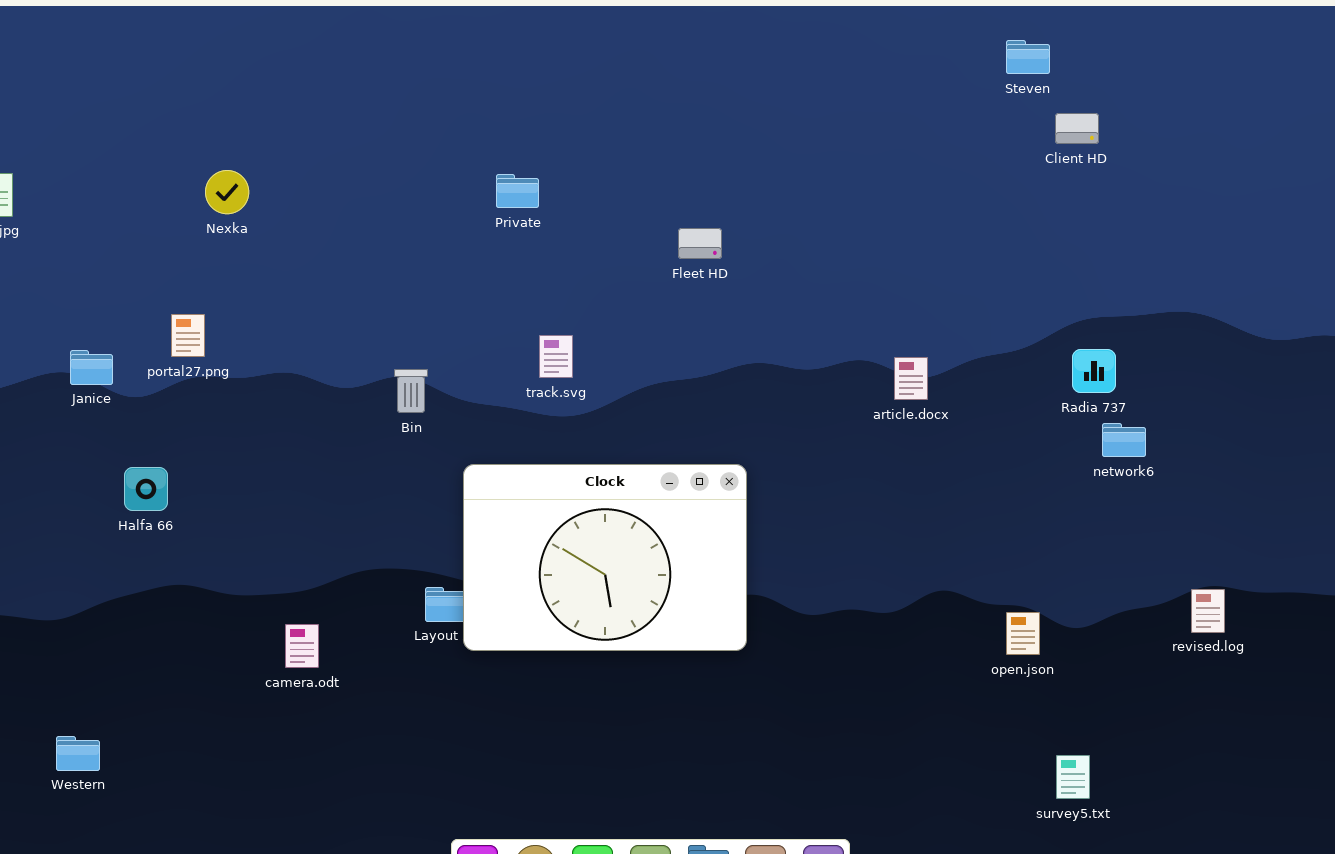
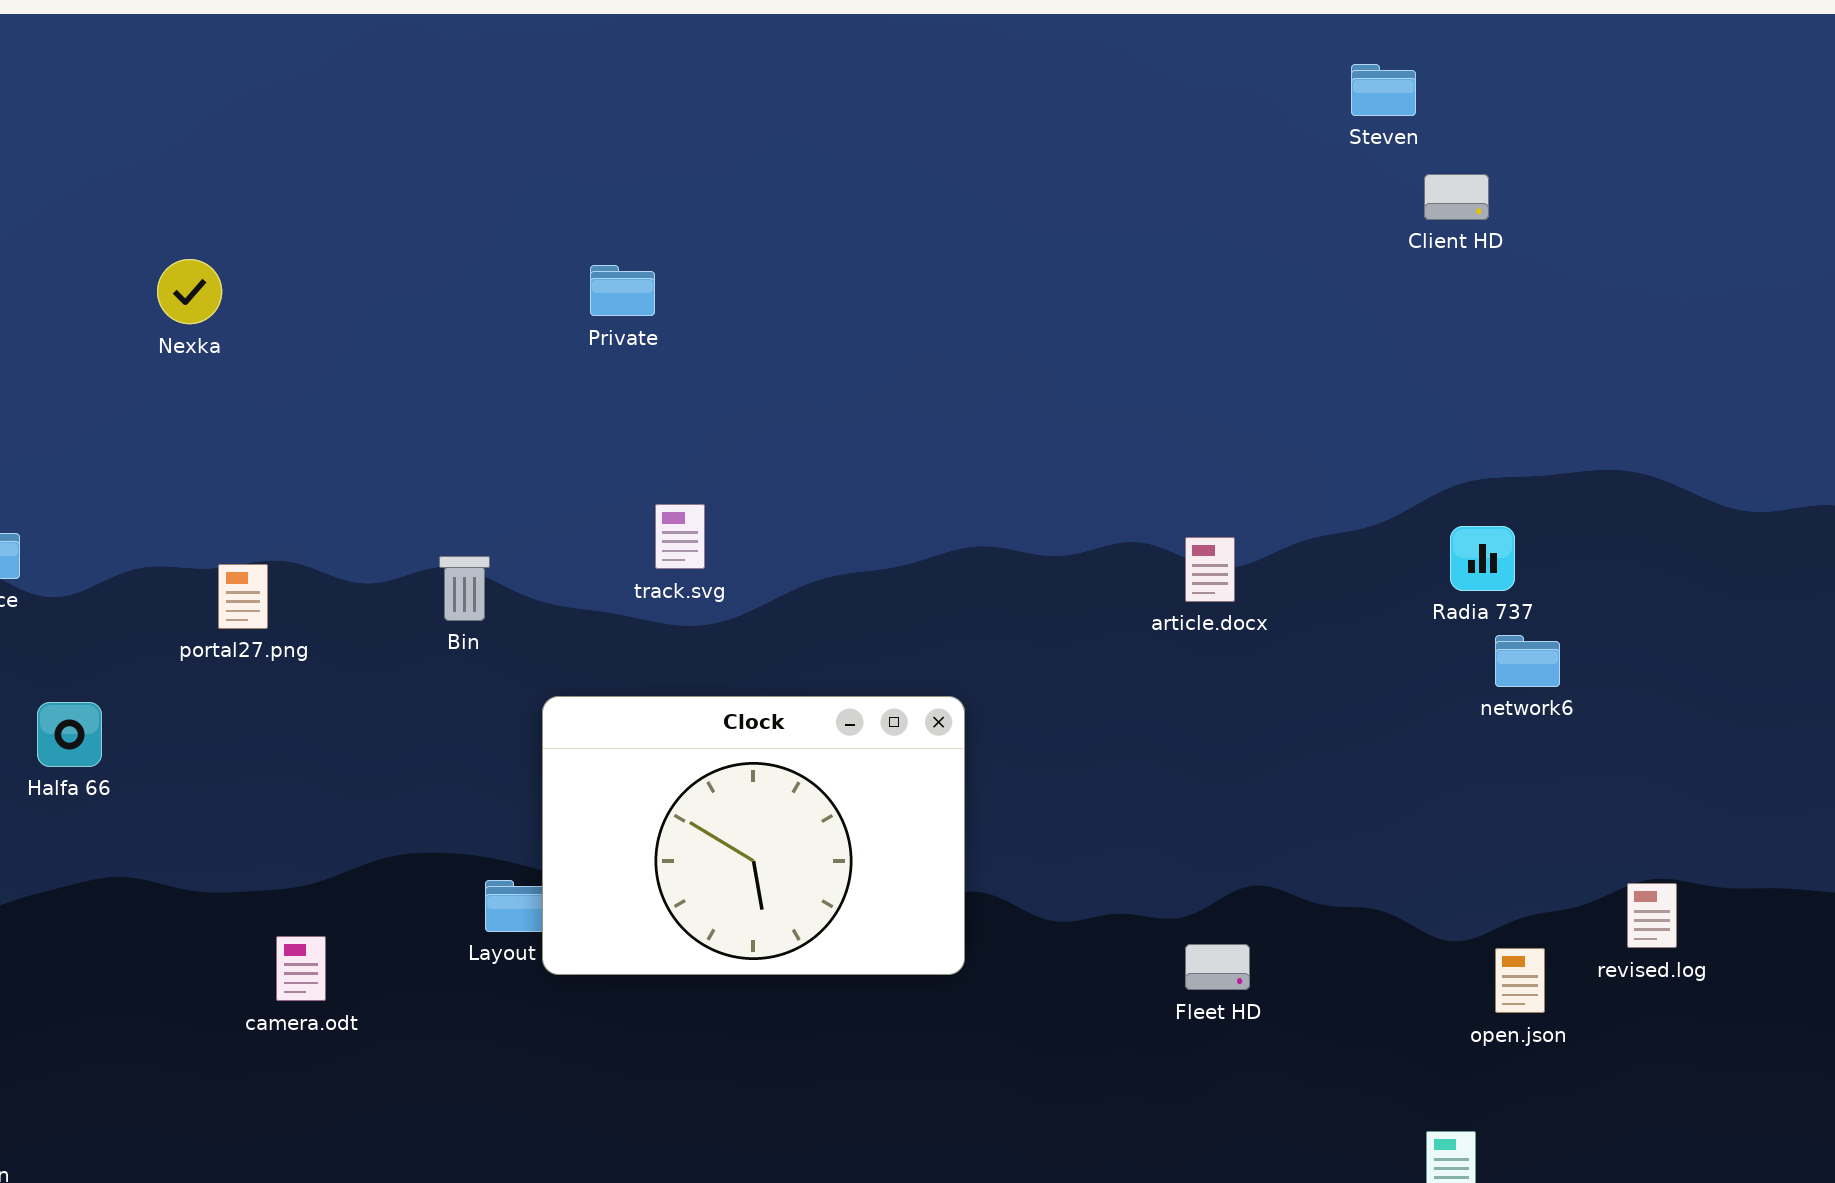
Fleet HD: [678,228,722,259] -> [1185,944,1250,990], moved
portal27.png: [171,314,205,357] -> [218,564,268,629], moved
open.json: [1006,612,1040,655] -> [1495,948,1545,1013], moved

